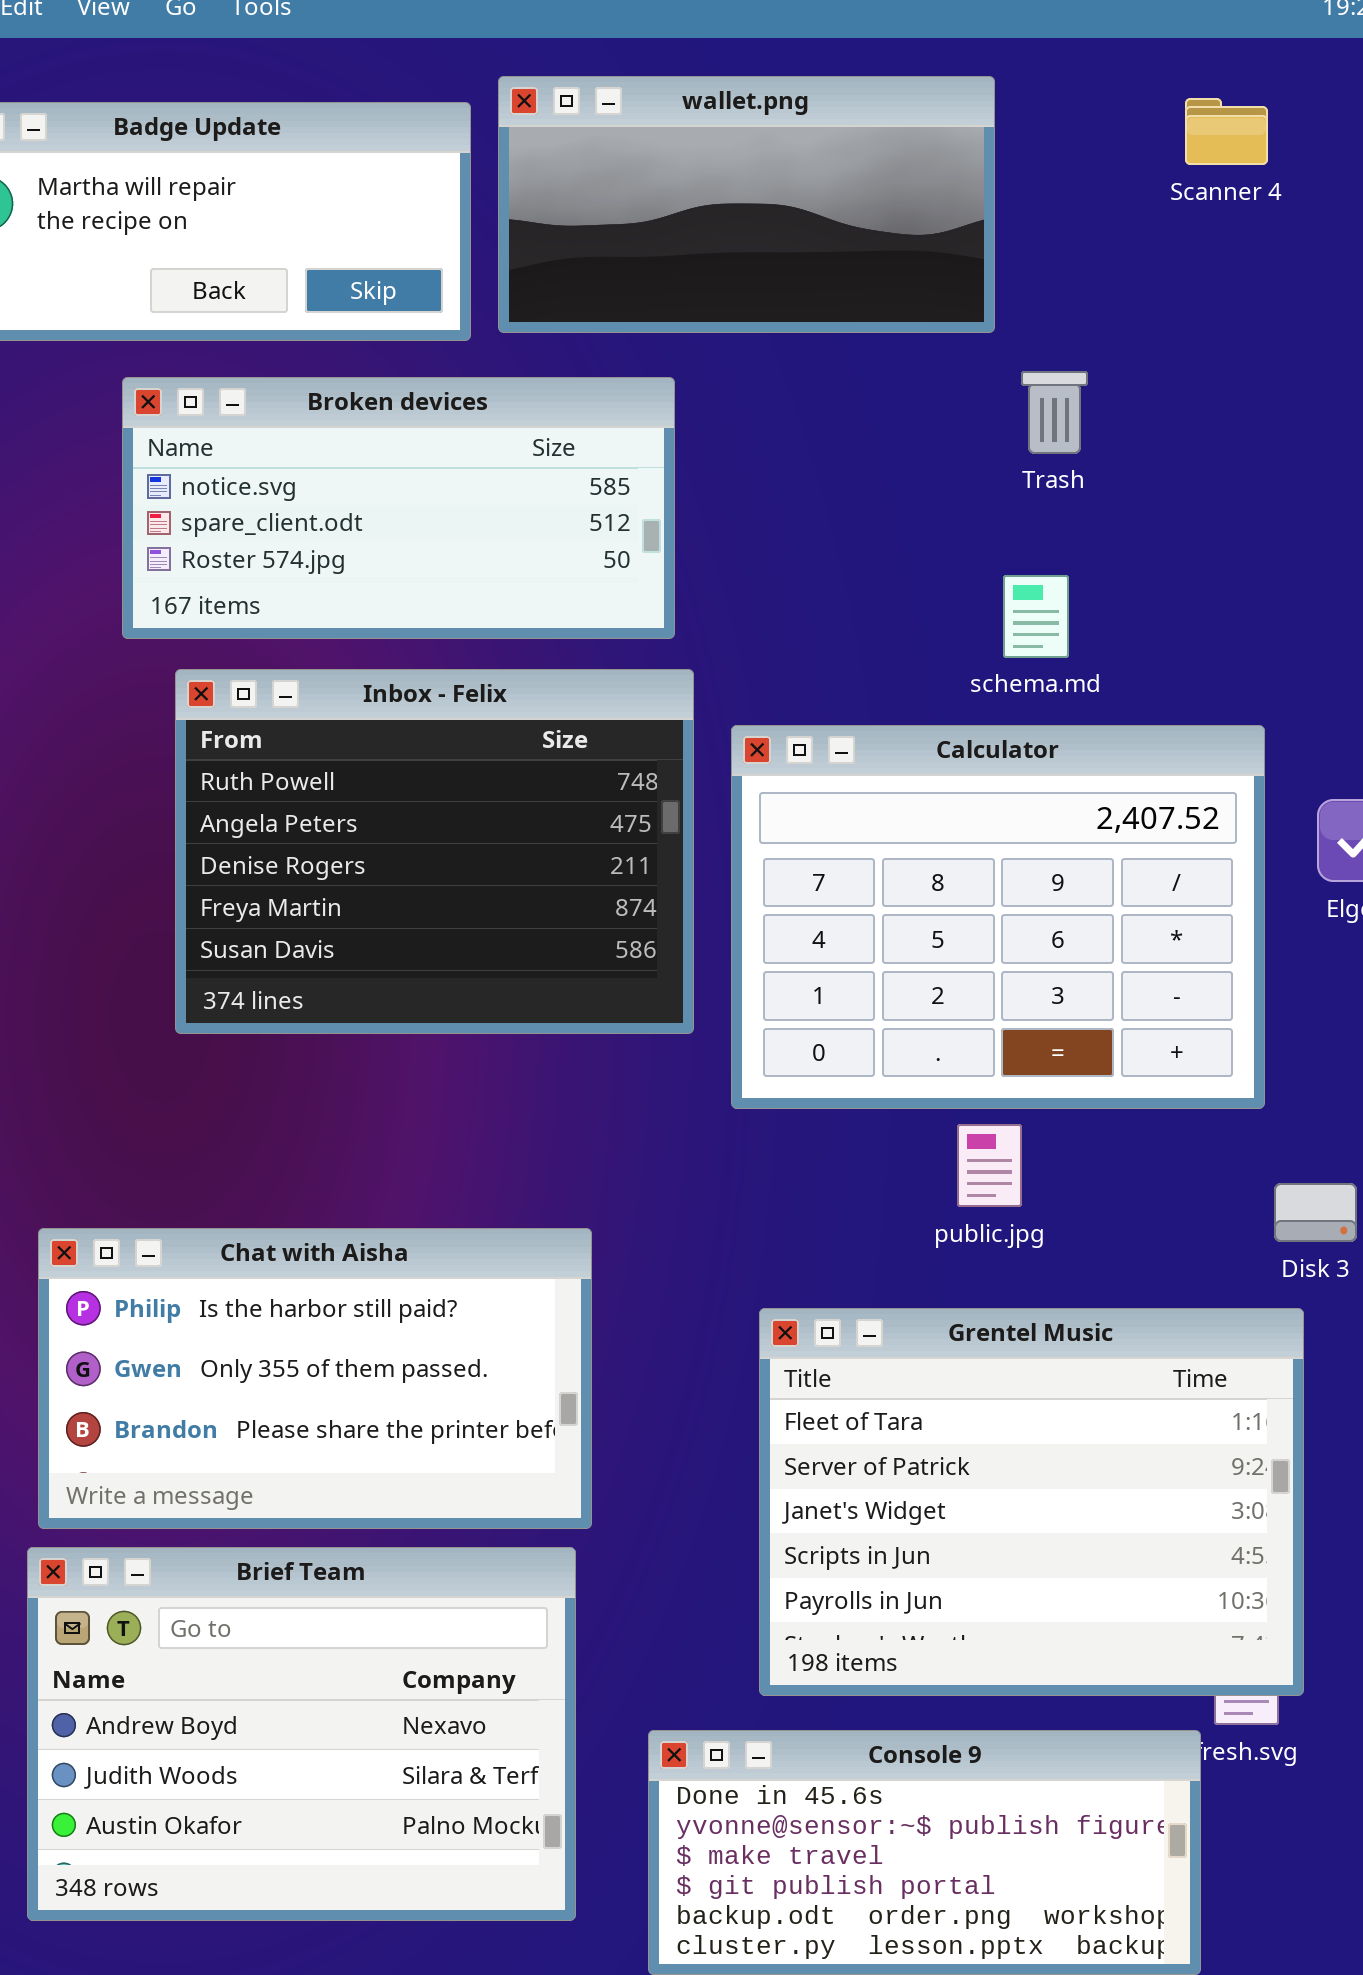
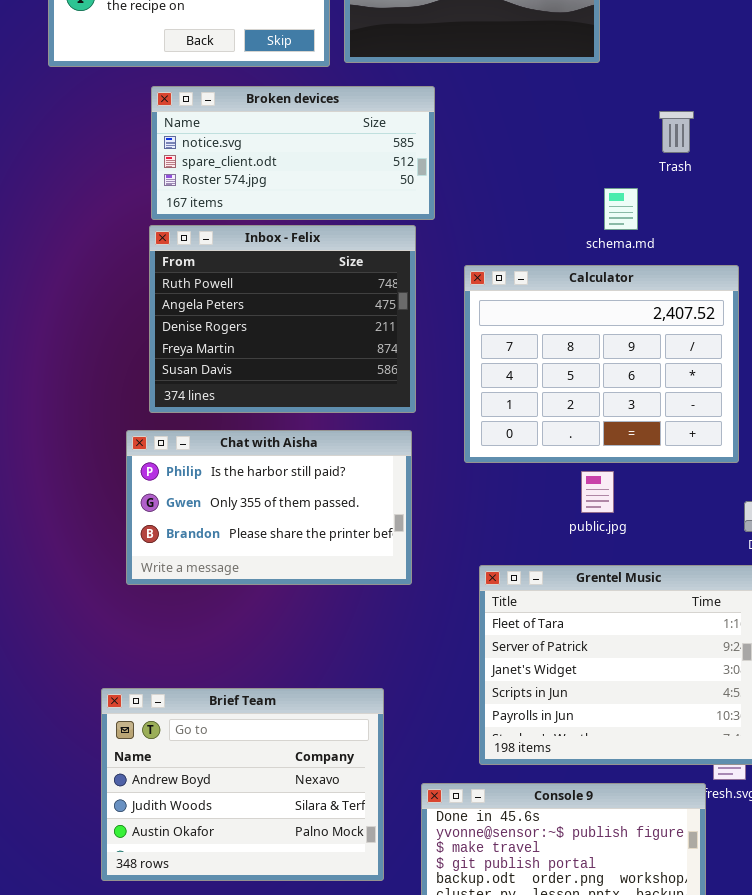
Trash: [1021,371,1088,454] -> [659,111,694,153], moved
Inbox - Felix: [175,669,694,1034] -> [149,225,416,413], moved
Chat with Aisha: [38,1228,592,1529] -> [126,430,412,585], moved

